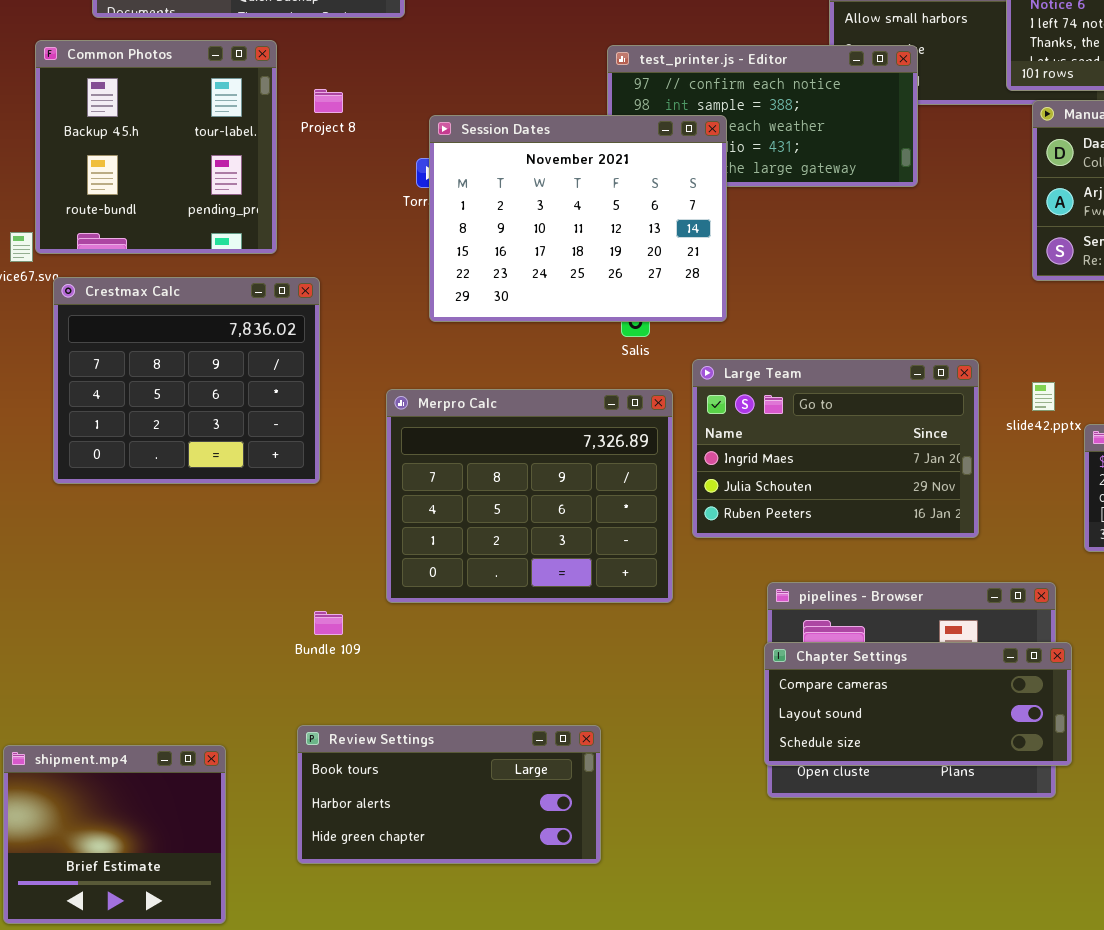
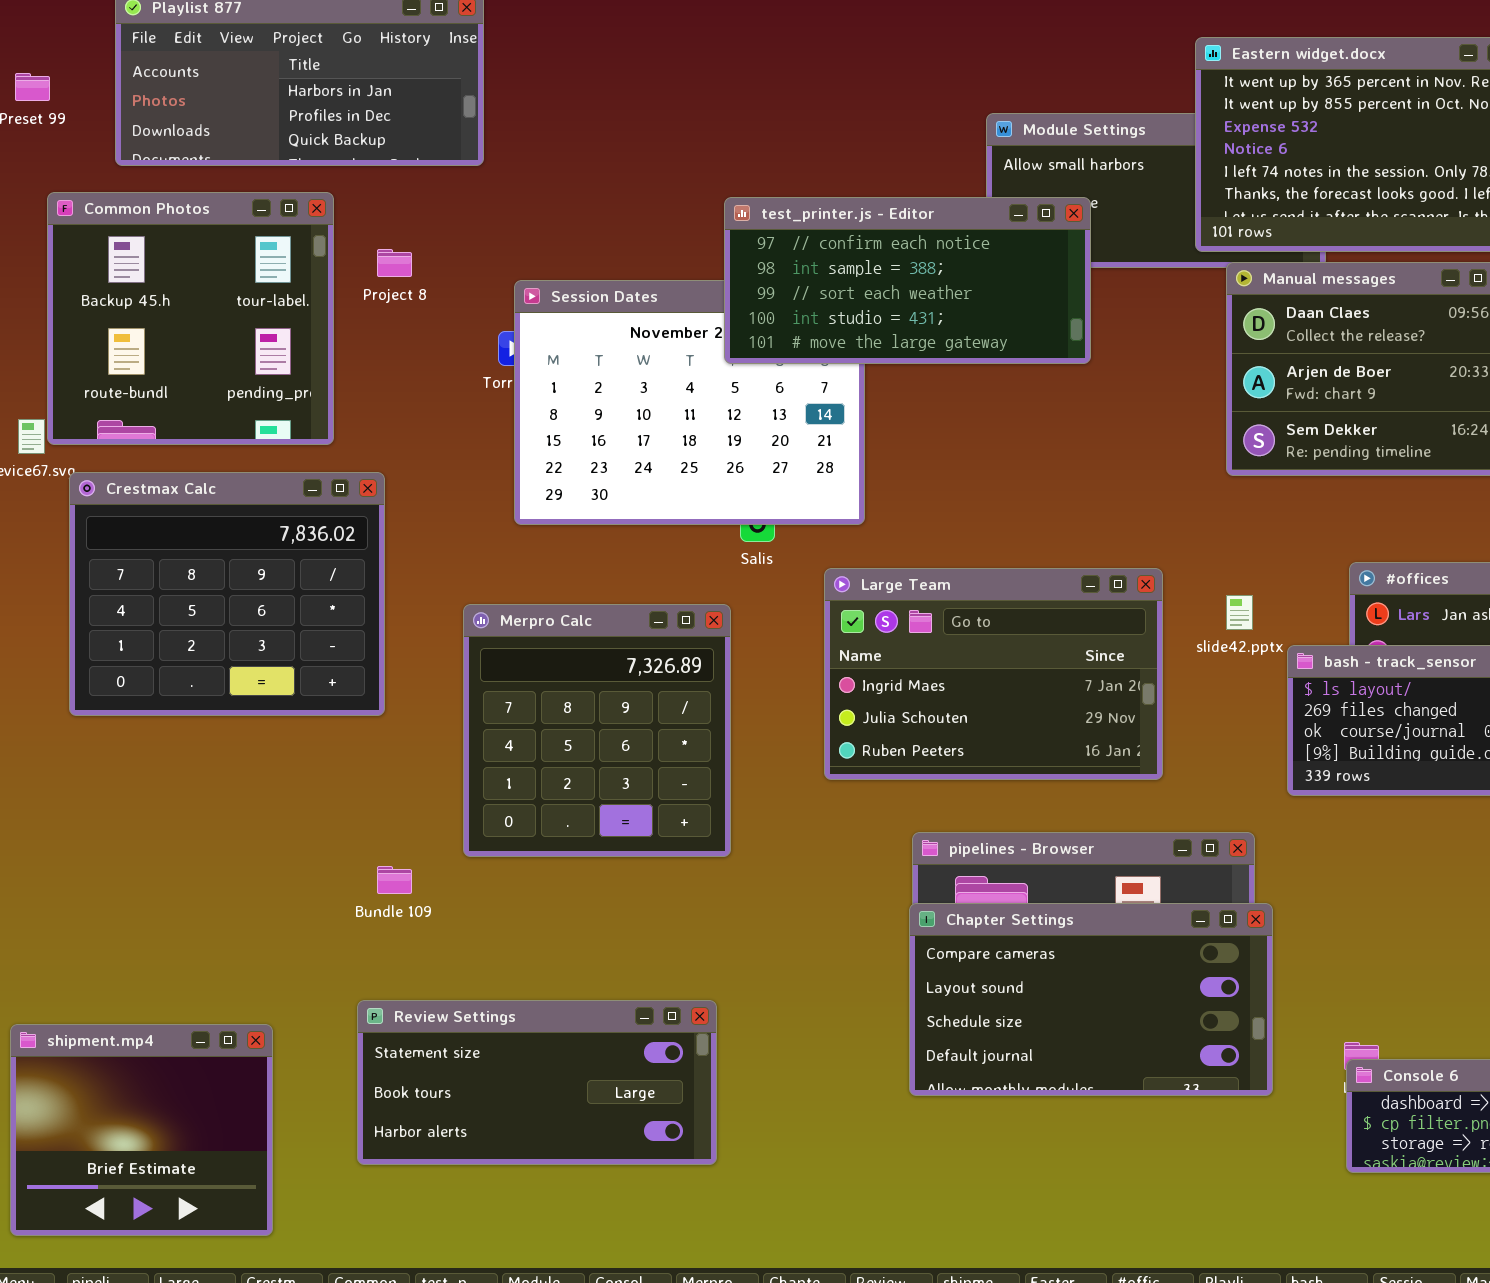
test_printer.js - Editor: [607,45,918,187] -> [724,197,1091,364], raised
Merpro Calc: [386,389,673,603] -> [463,604,731,857], resized
Chapter Settings: [764,642,1072,766] -> [909,903,1273,1096], resized
Review Settings: [297,725,601,864] -> [357,1000,717,1165], scrolled up 1 row

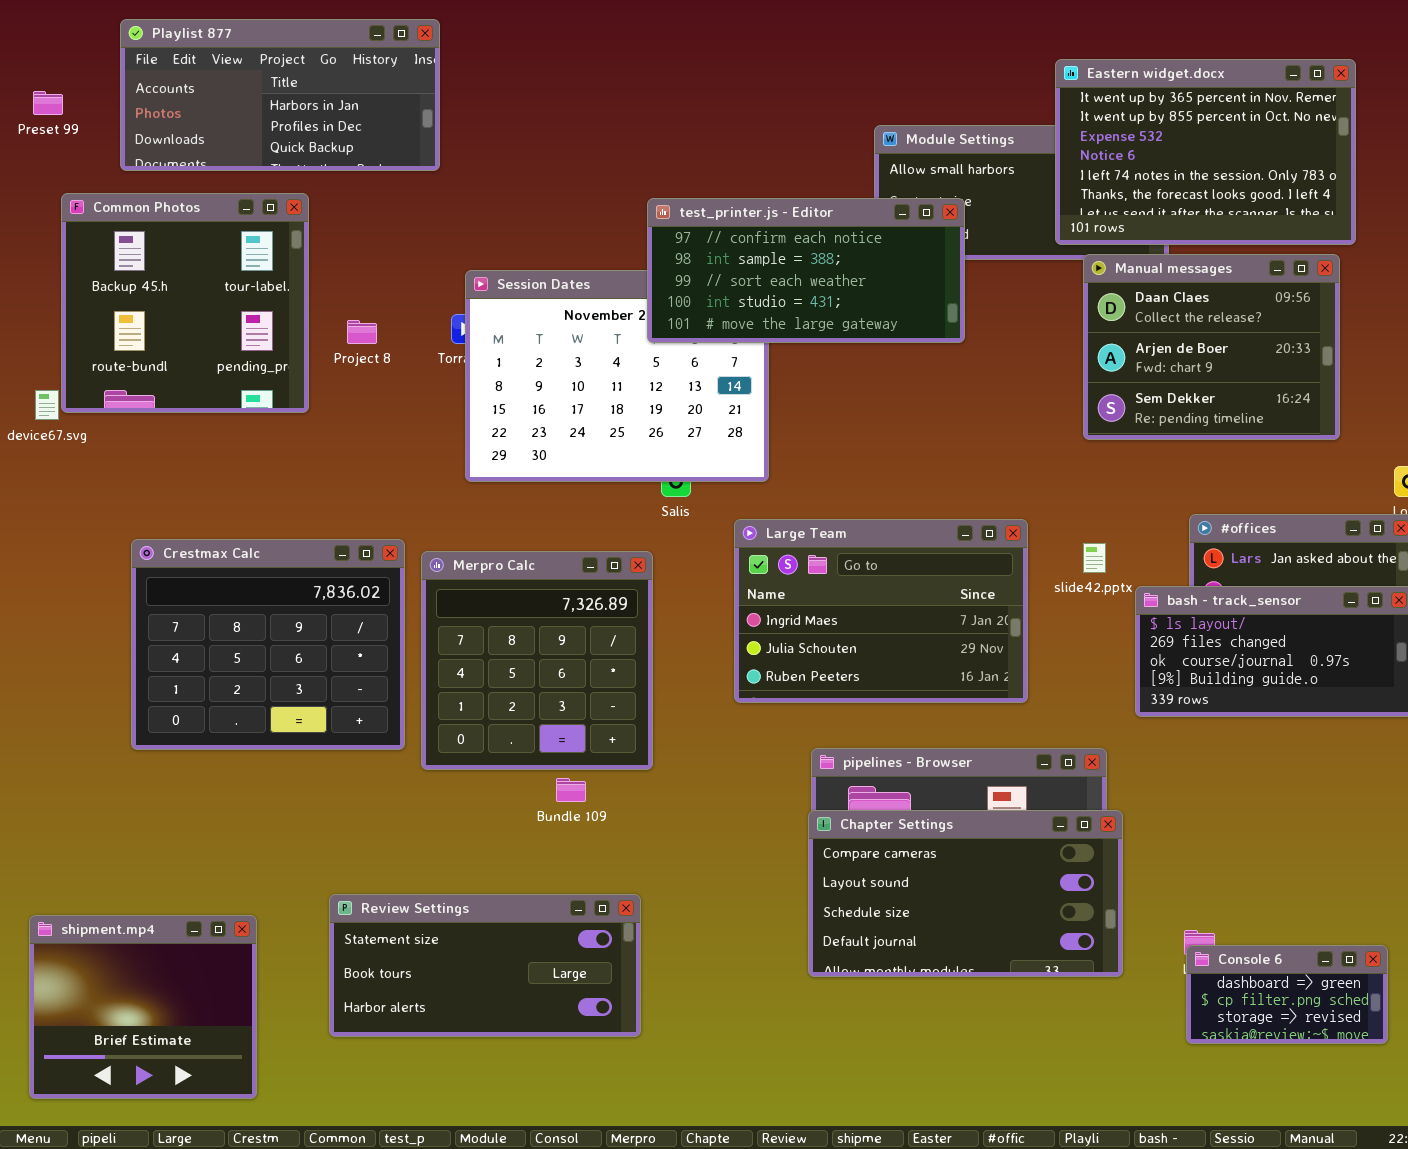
Project 8: [377,249,412,277] -> [347,320,377,344], moved
Crestmax Calc: [69,472,385,716] -> [131,539,405,750], moved
Bundle 109: [377,866,412,894] -> [556,778,586,802], moved

